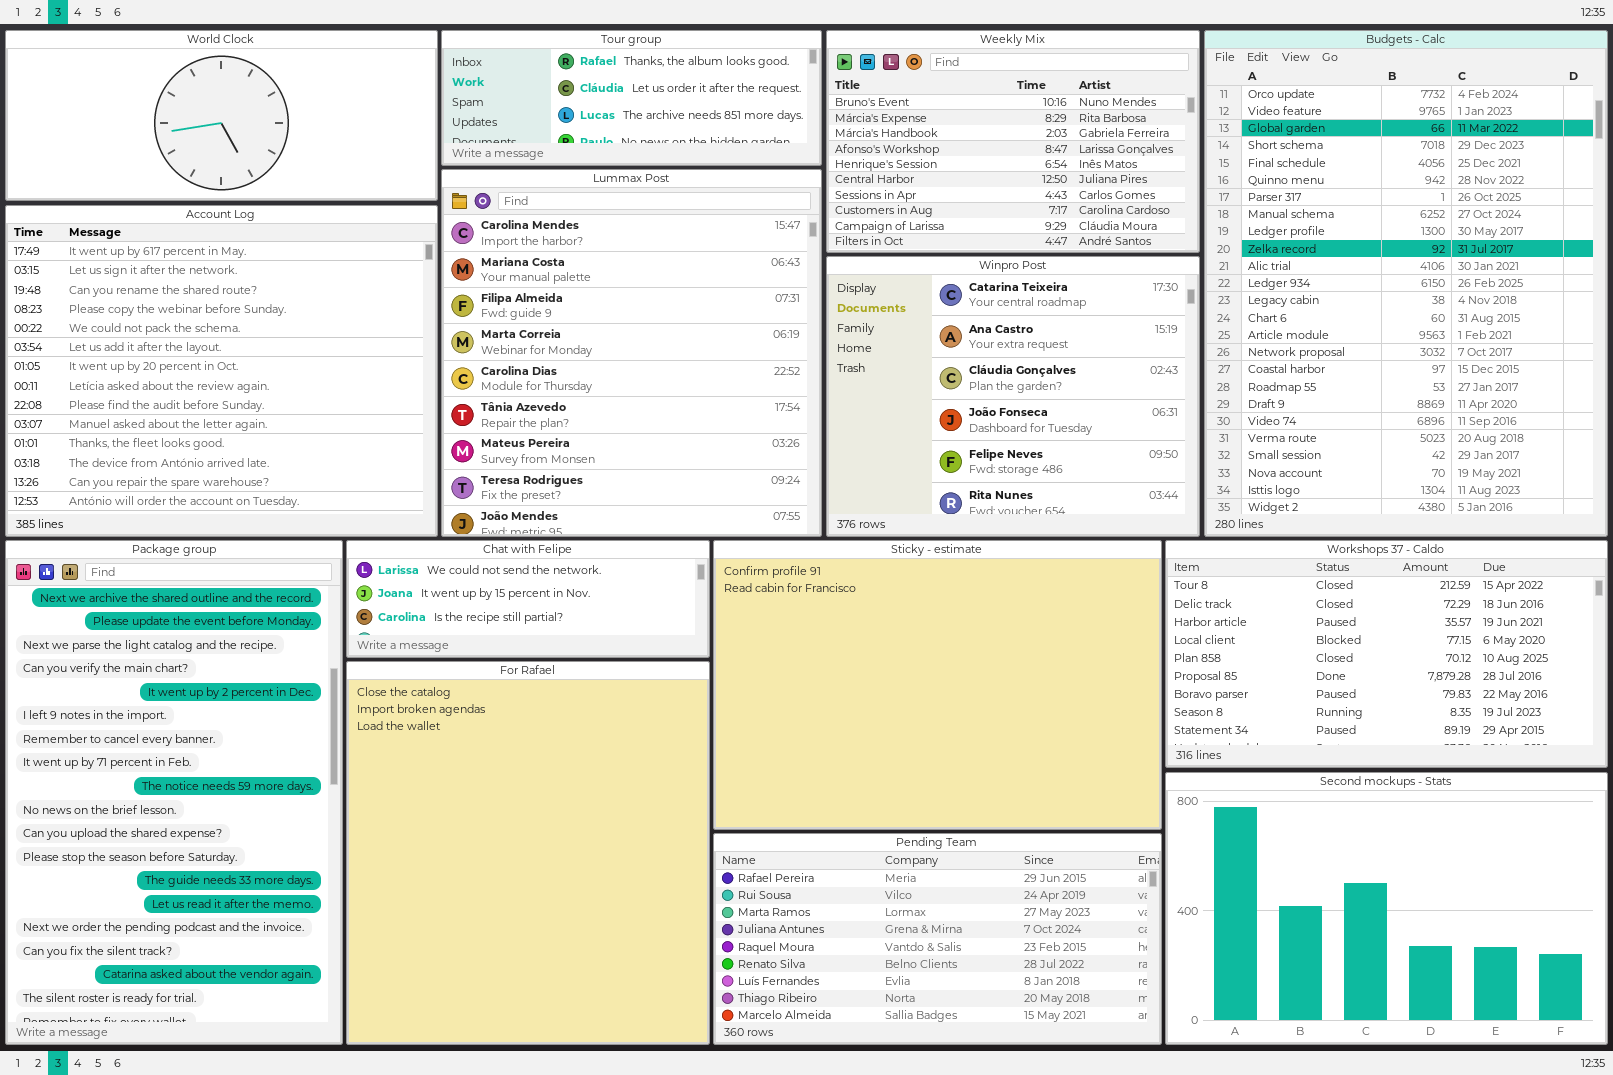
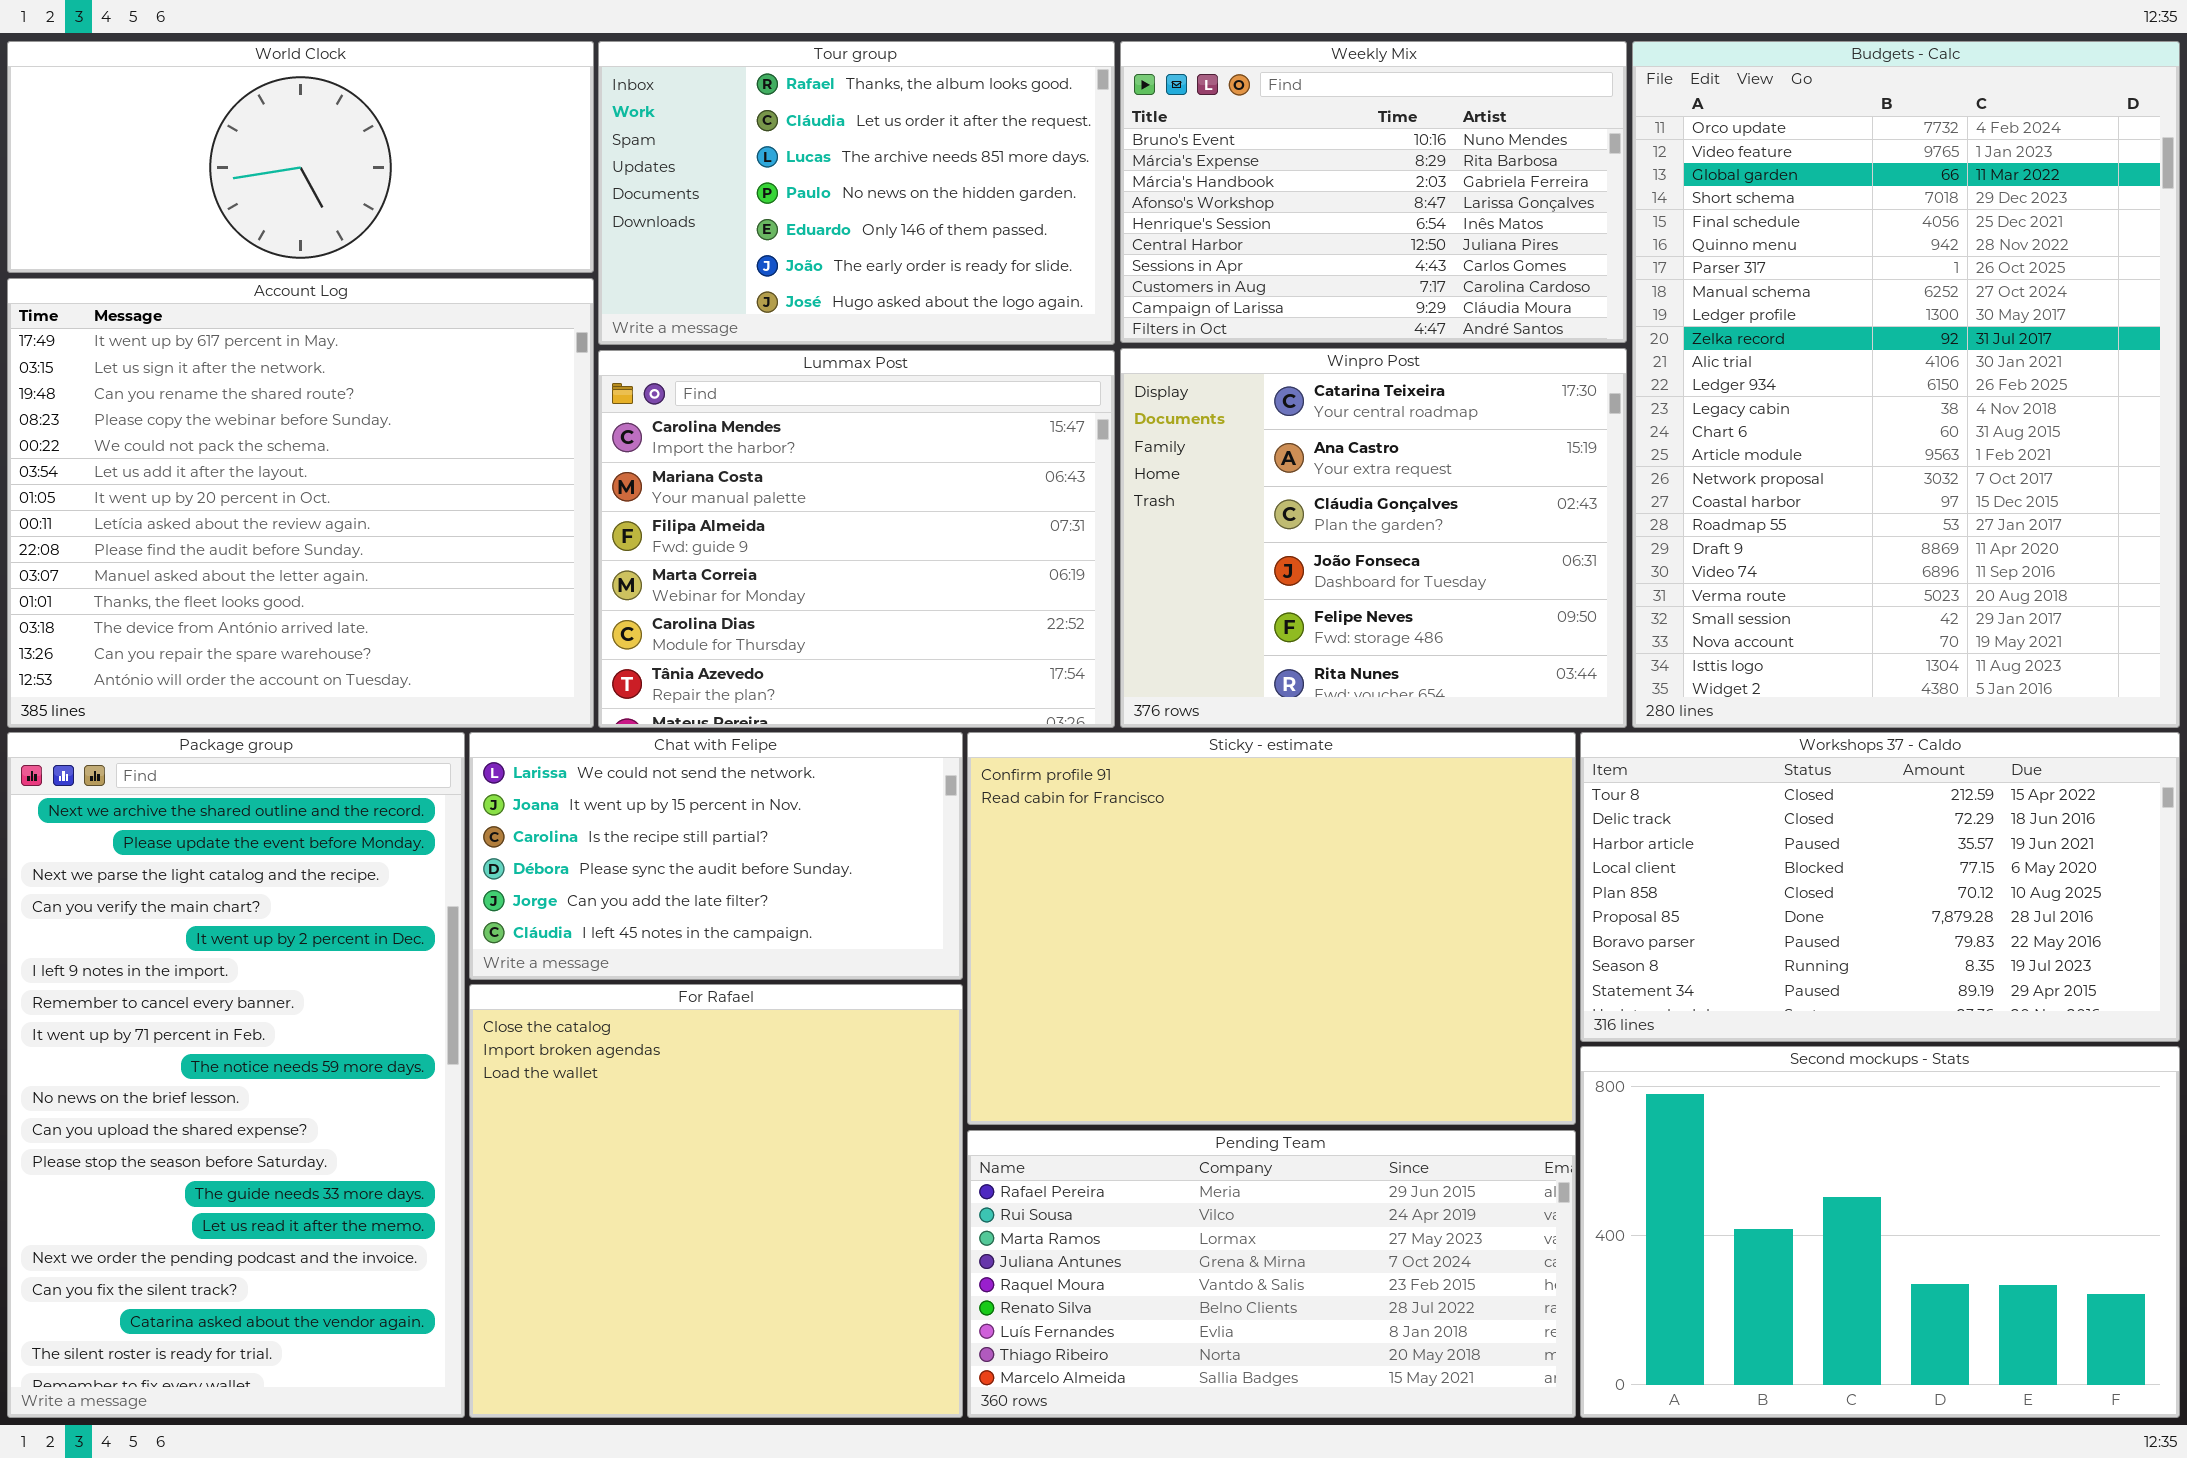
Tour group: [441,30,822,166] -> [598,41,1115,345], resized
Lummax Post: [441,169,822,537] -> [598,350,1115,728], resized
Chat with Felipe: [346,540,710,658] -> [469,732,963,980], resized
For Rafael: [346,661,710,1045] -> [469,984,963,1418], resized

